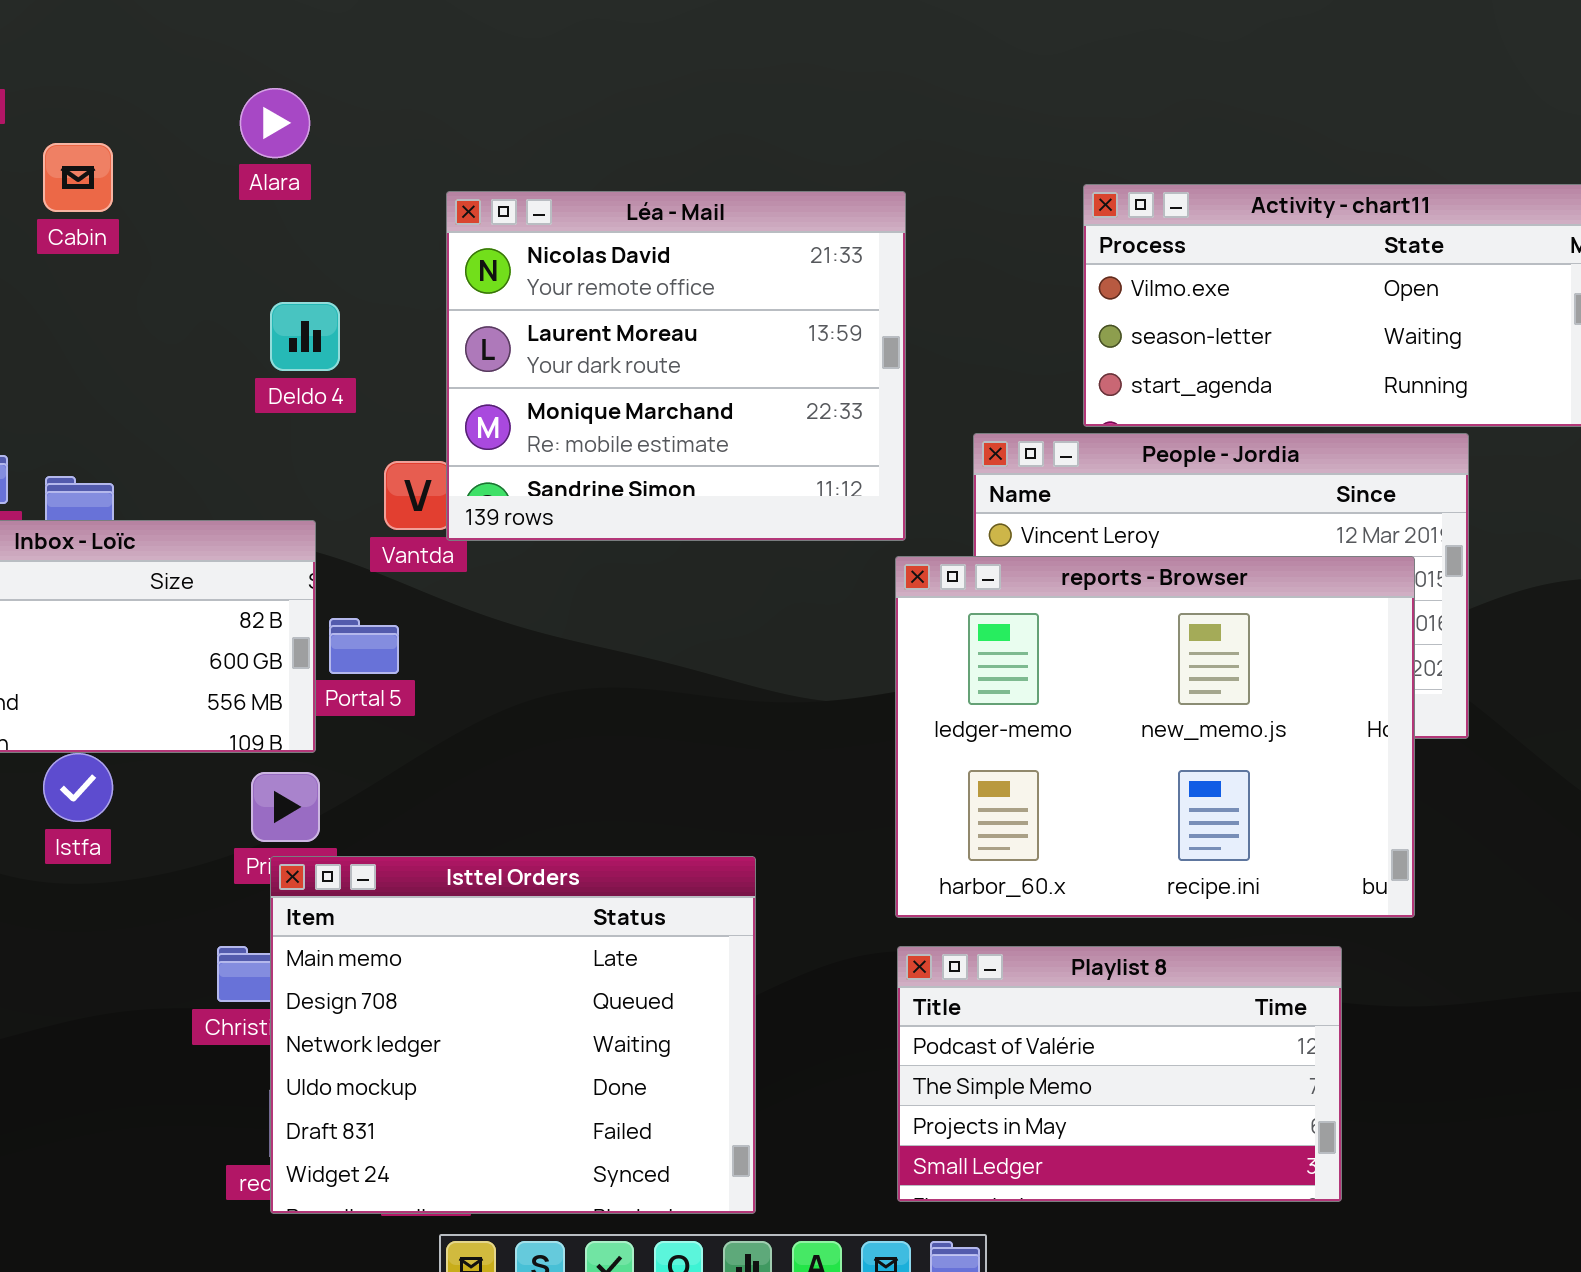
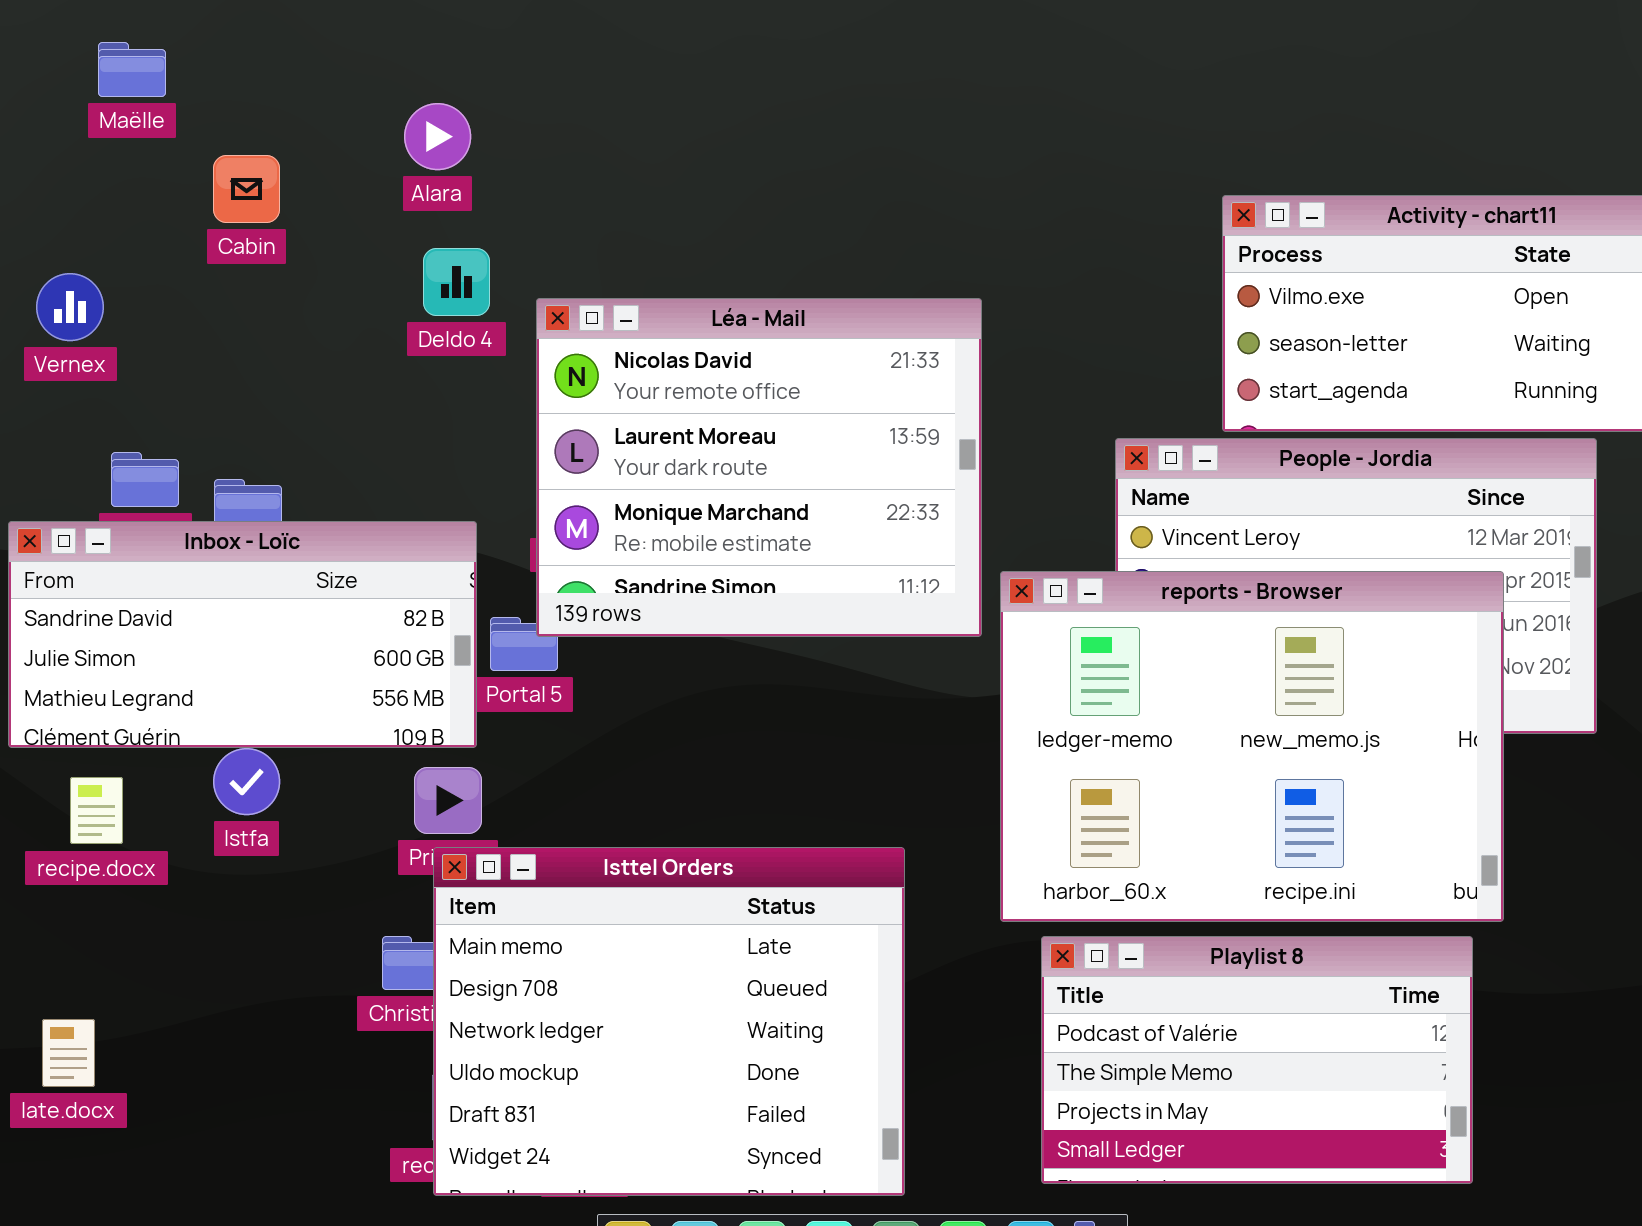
Léa - Mail: [446,191,906,541] -> [536,298,982,637], moved
Deldo 4: [270,302,340,371] -> [423,248,490,316], moved
reports - Browser: [895,556,1415,918] -> [1000,571,1504,922], moved

